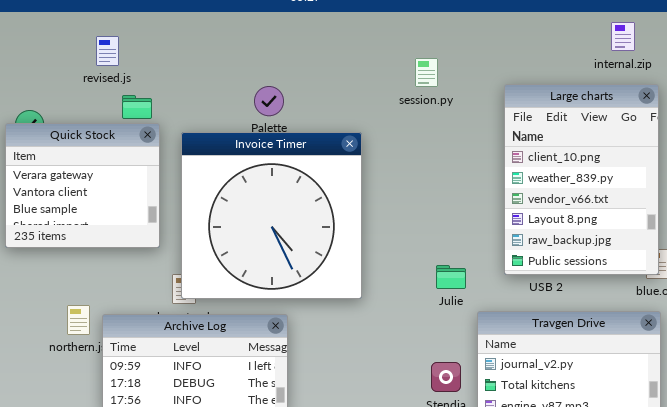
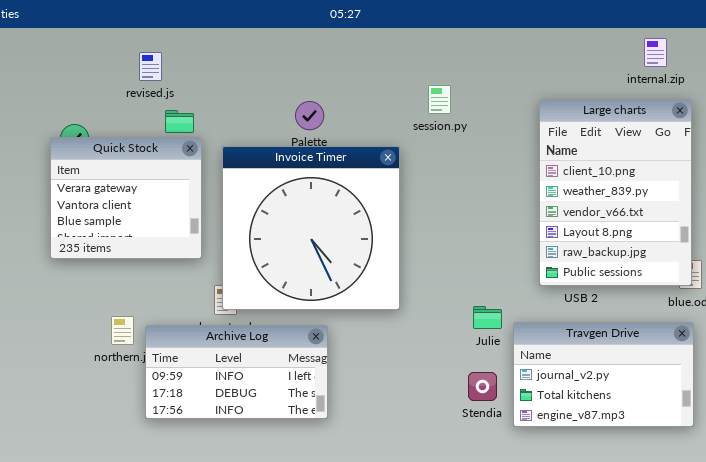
session.py: [415,58,438,87] -> [428,85,451,114], moved
Julie: [436,265,466,289] -> [473,306,502,329], moved

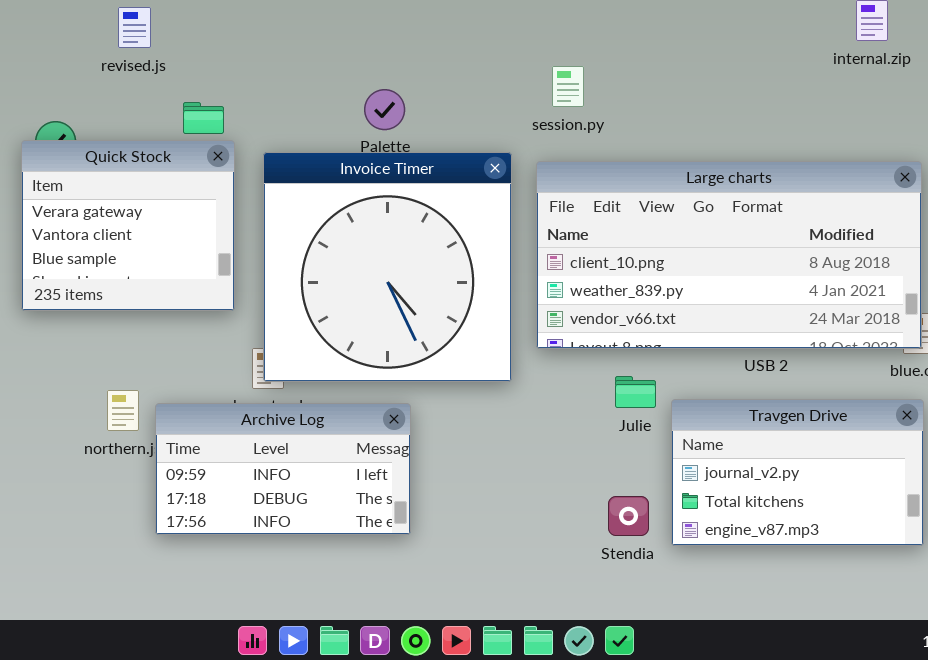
revised.js: [139,52,162,81] -> [118,7,151,48], moved
Large charts: [539,99,692,286] -> [536,161,922,349], resized
Stendia: [468,372,497,401] -> [608,496,649,536], moved

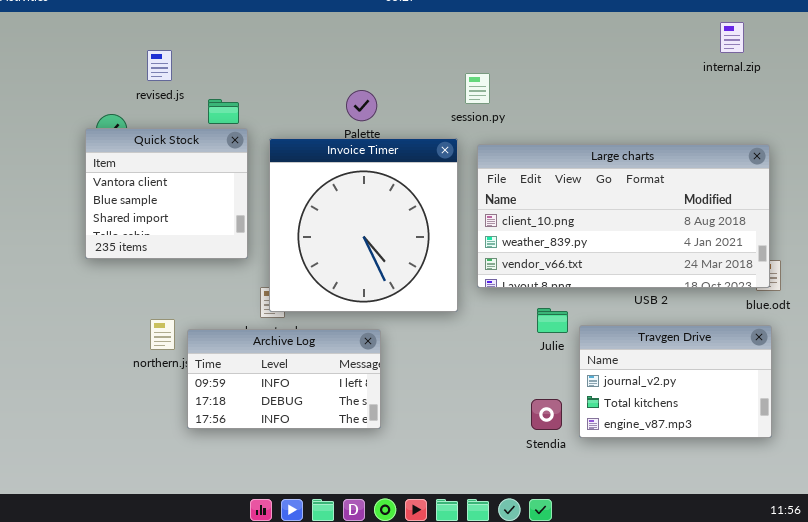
revised.js: [118,7,151,48] -> [147,50,172,81], moved
session.py: [552,66,584,107] -> [465,73,490,104], moved
Quick Stock: [21,140,235,311] -> [85,128,248,259], scrolled down 1 row

